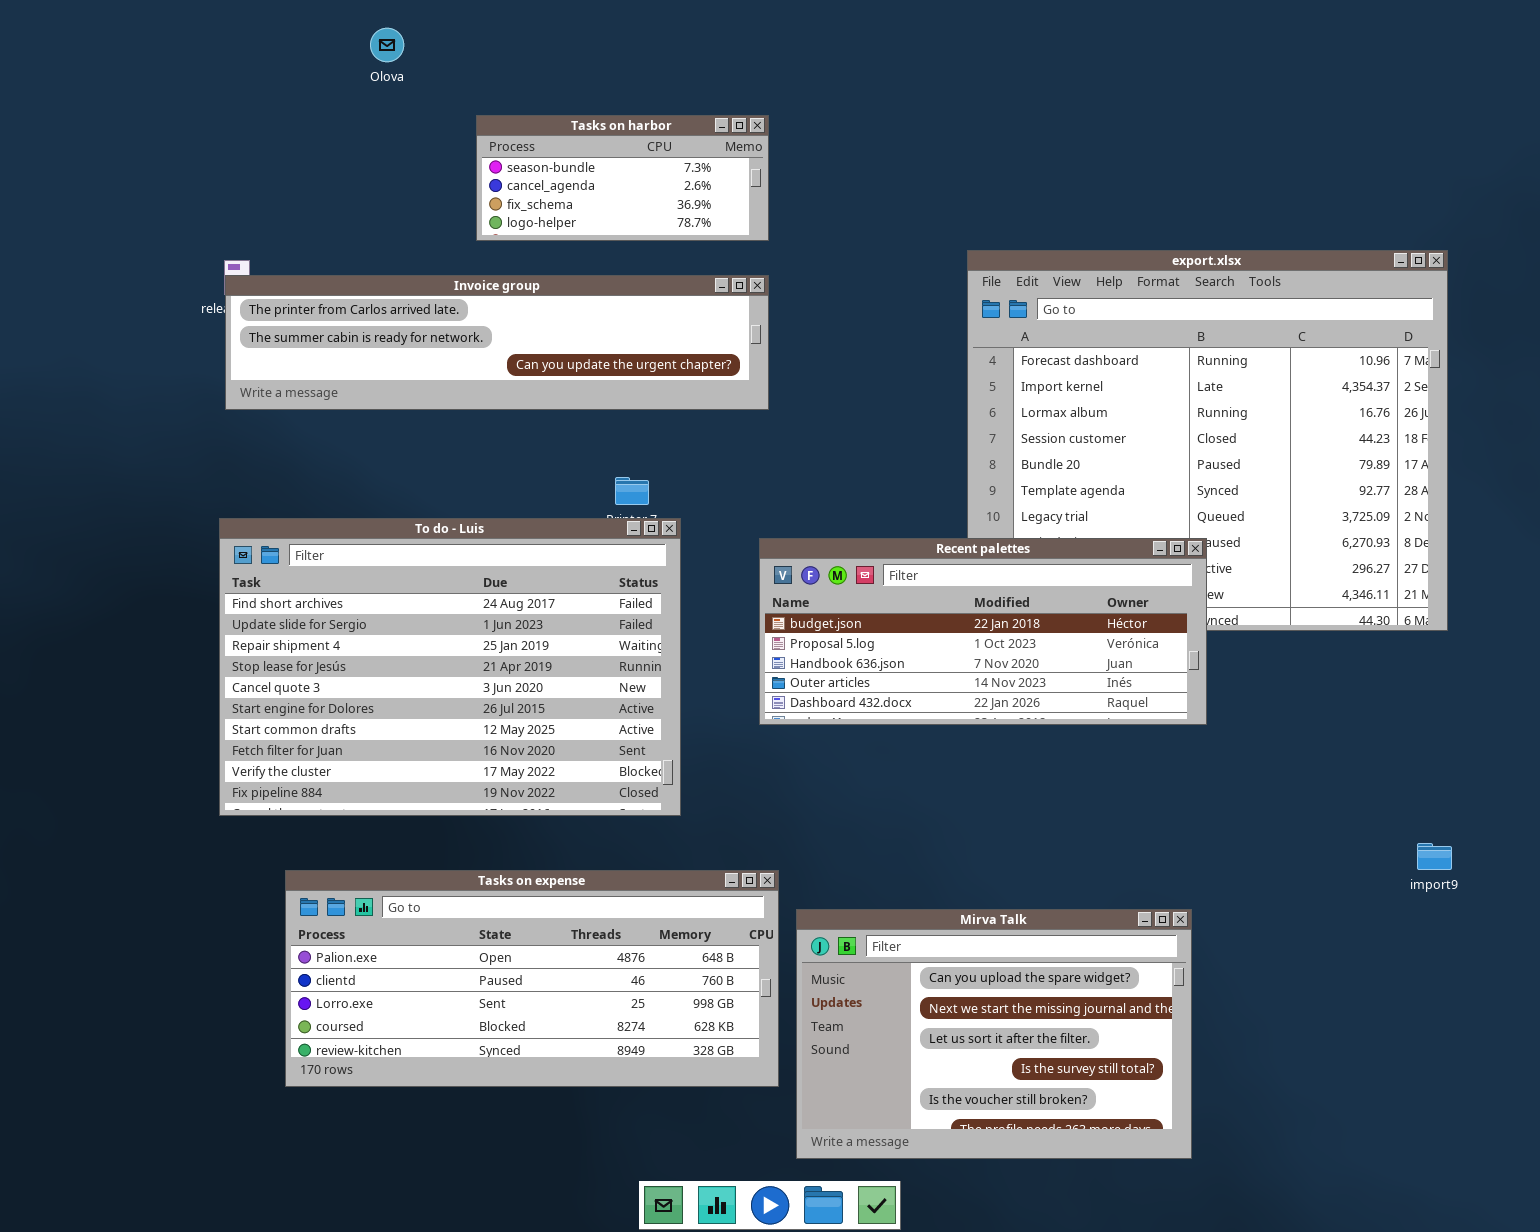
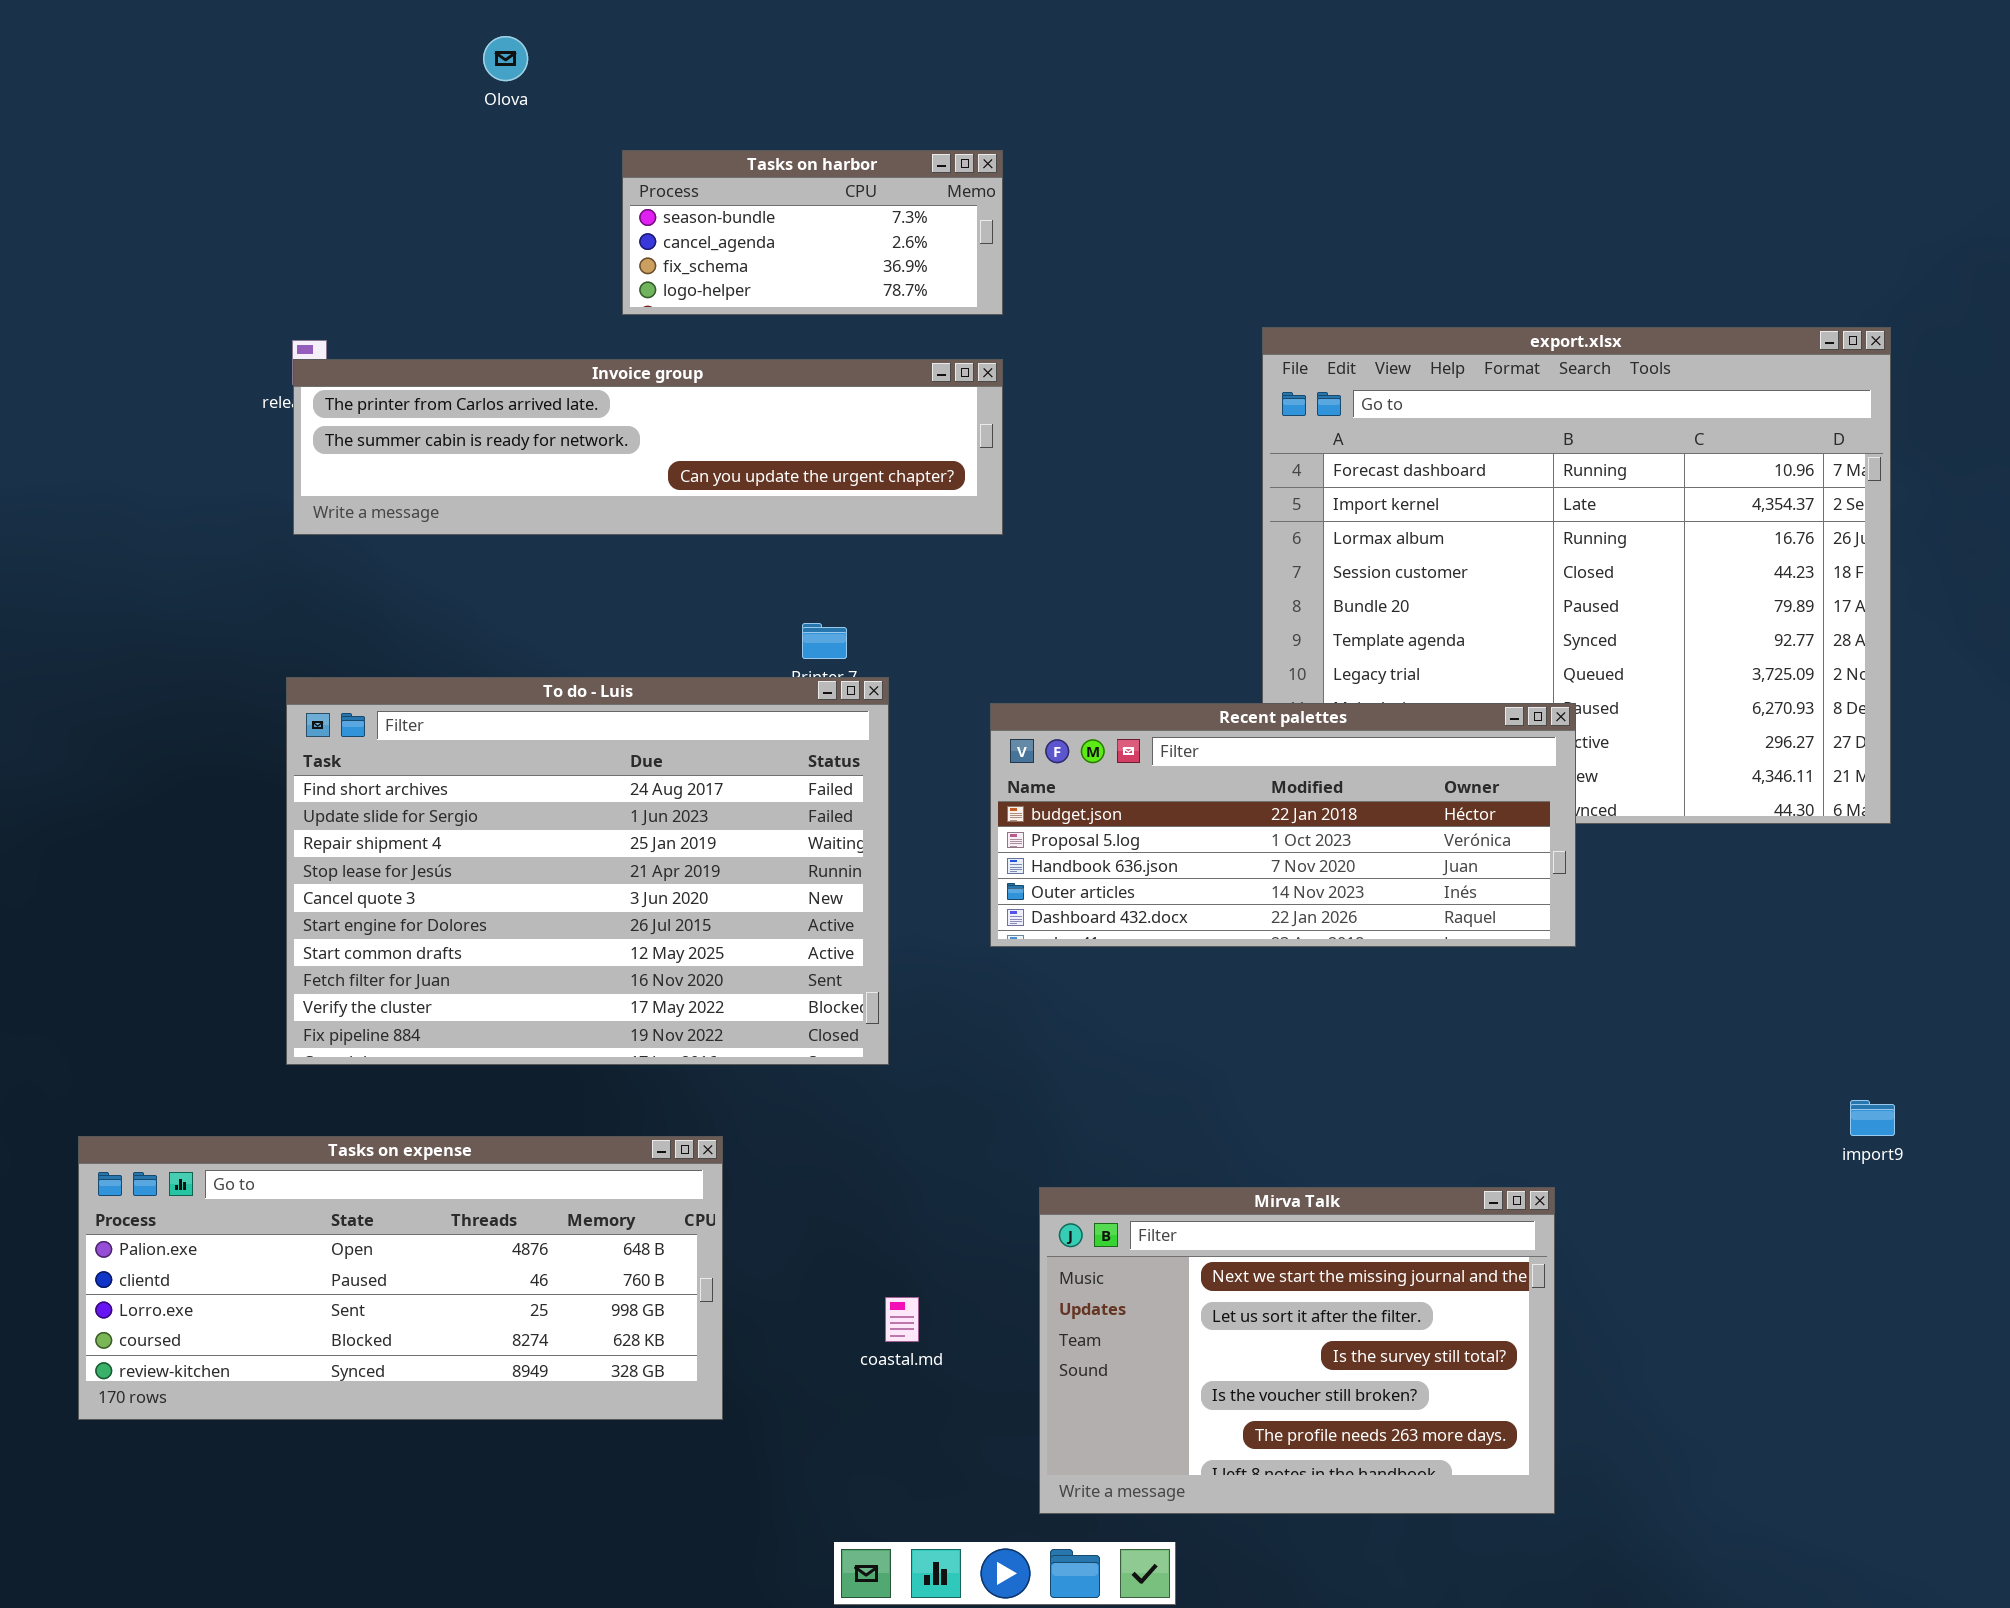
Tasks on expense: [285,870,779,1087] -> [78,1136,723,1420], moved
Mirva Talk: [796,909,1192,1159] -> [1039,1187,1555,1514], scrolled down 1 row

